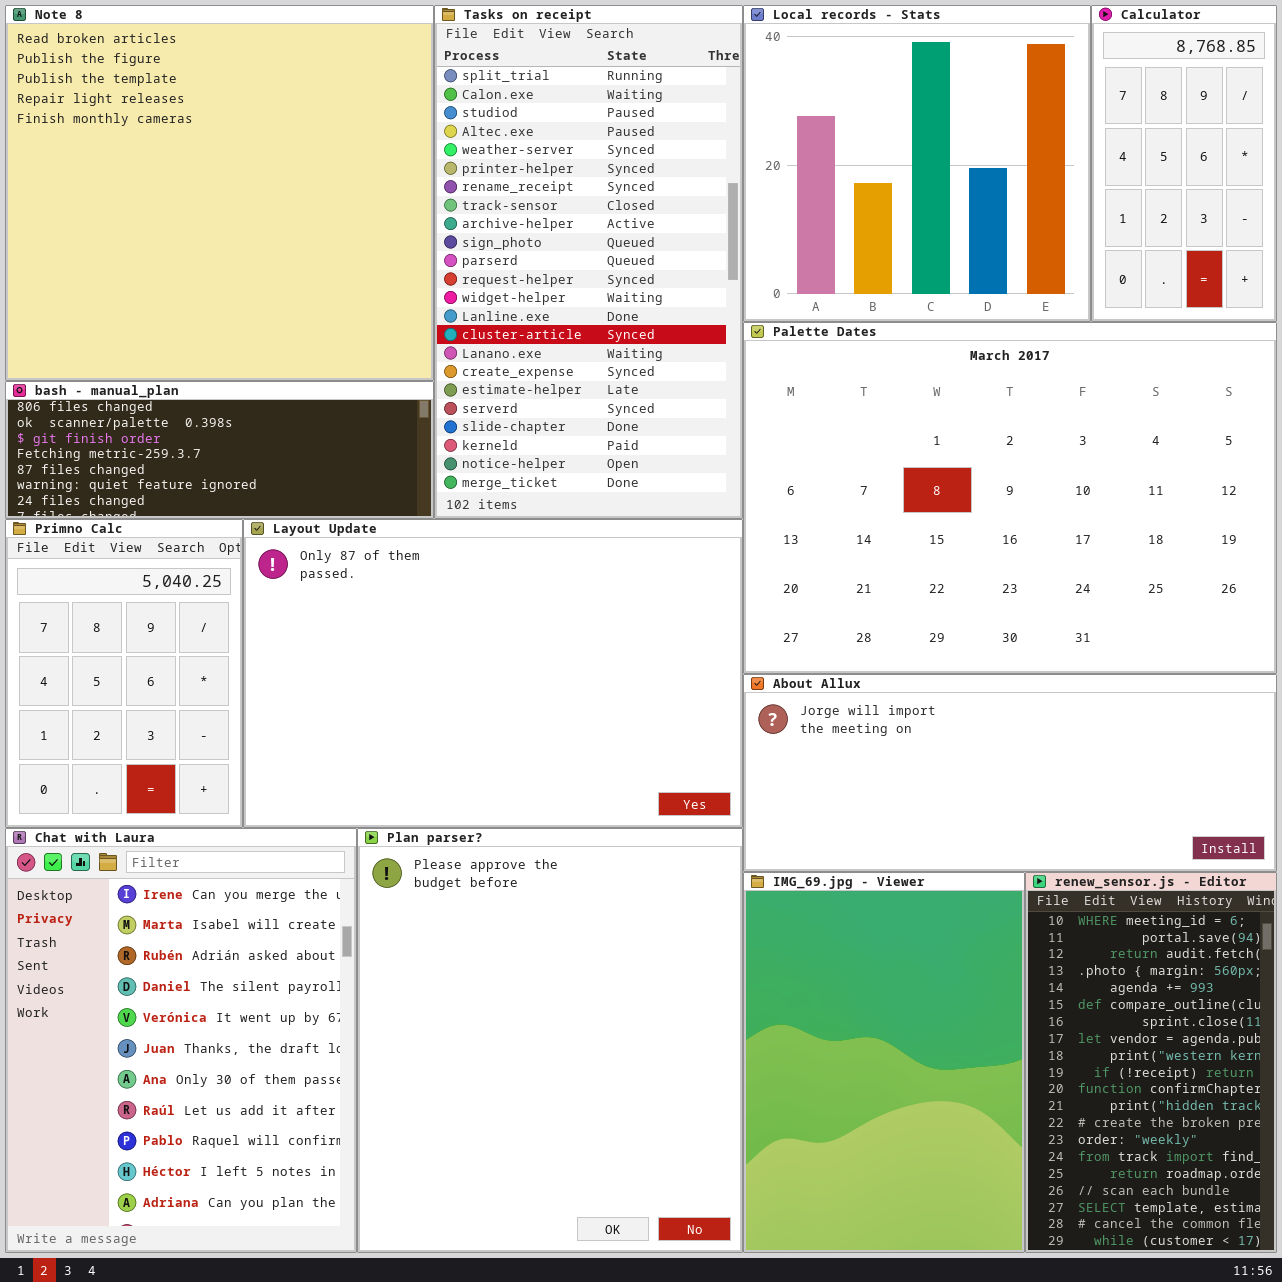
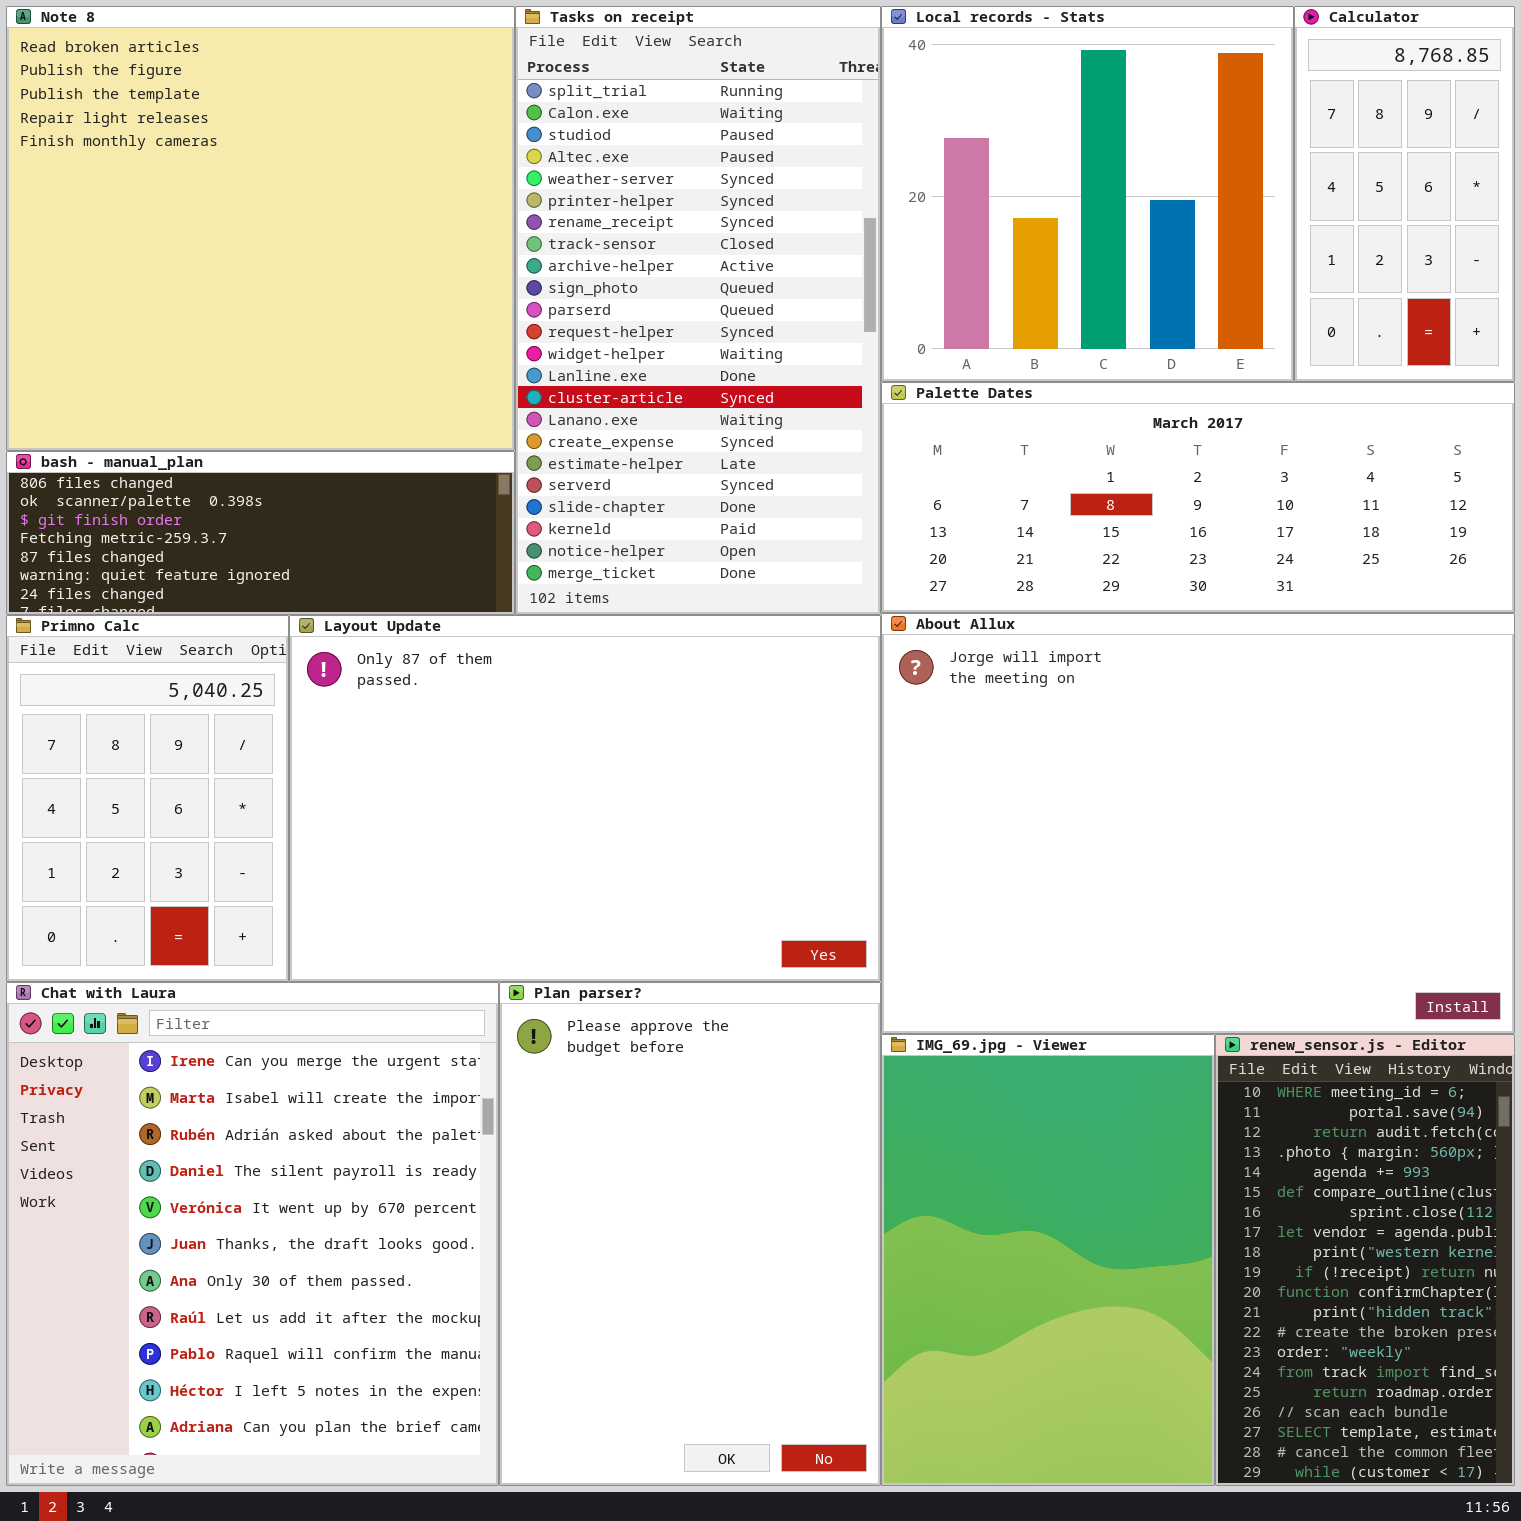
Palette Dates: [743,322,1277,674] -> [881,382,1515,613], resized
About Allux: [743,674,1277,872] -> [881,613,1515,1034], resized
Chat with Laura: [5,828,357,1253] -> [6,982,499,1486], resized
Plan parser?: [357,828,743,1253] -> [499,982,881,1486], resized

